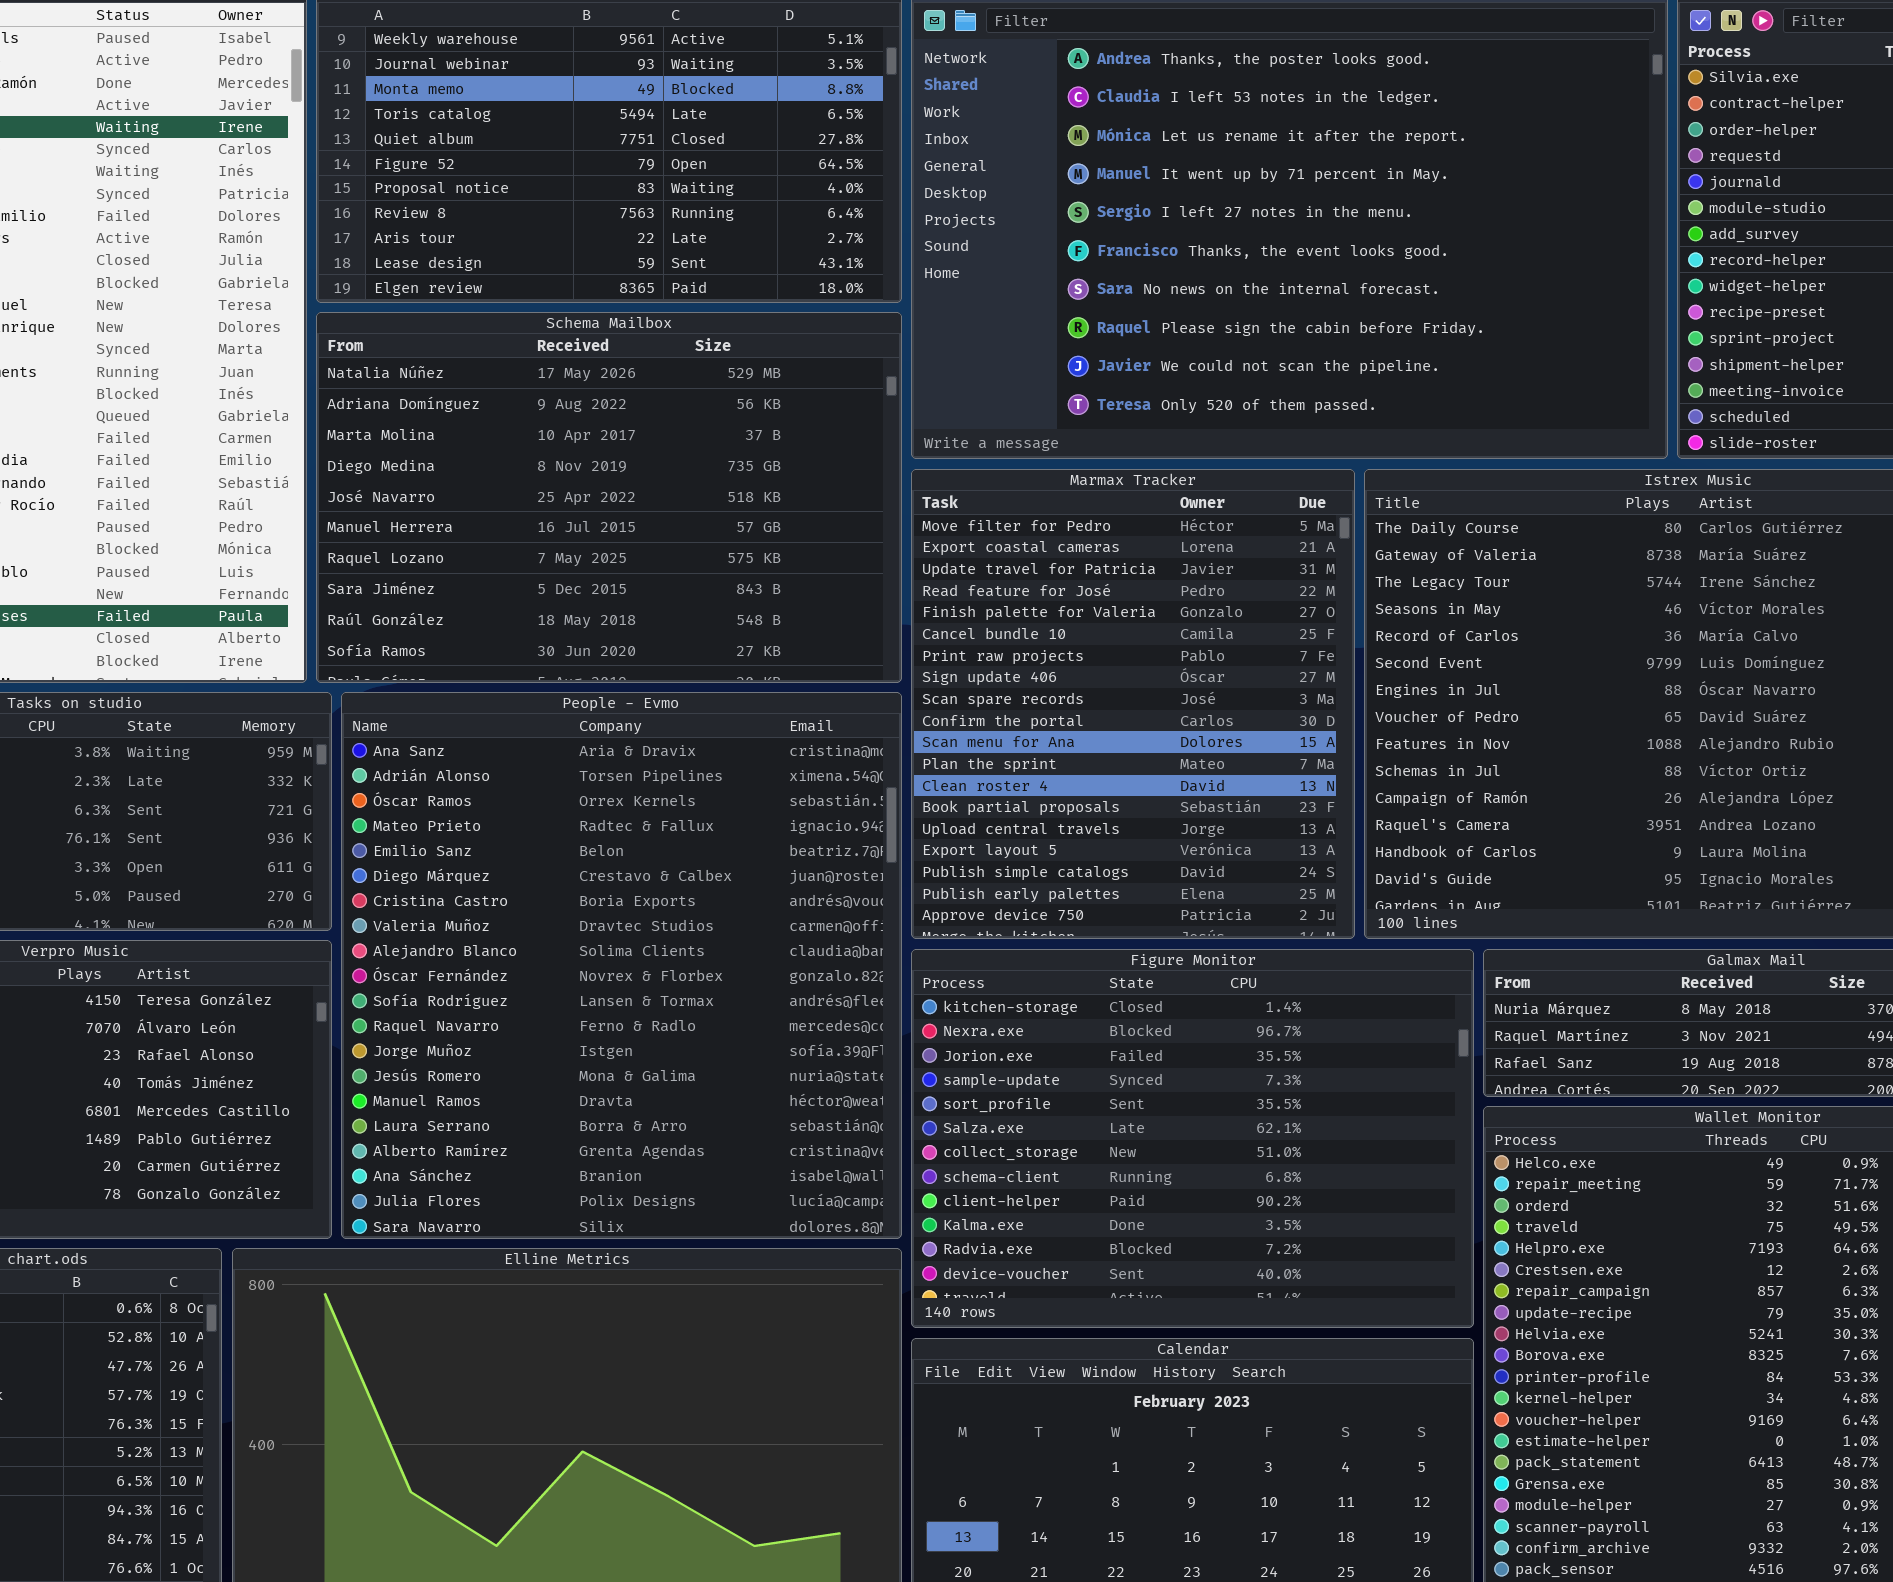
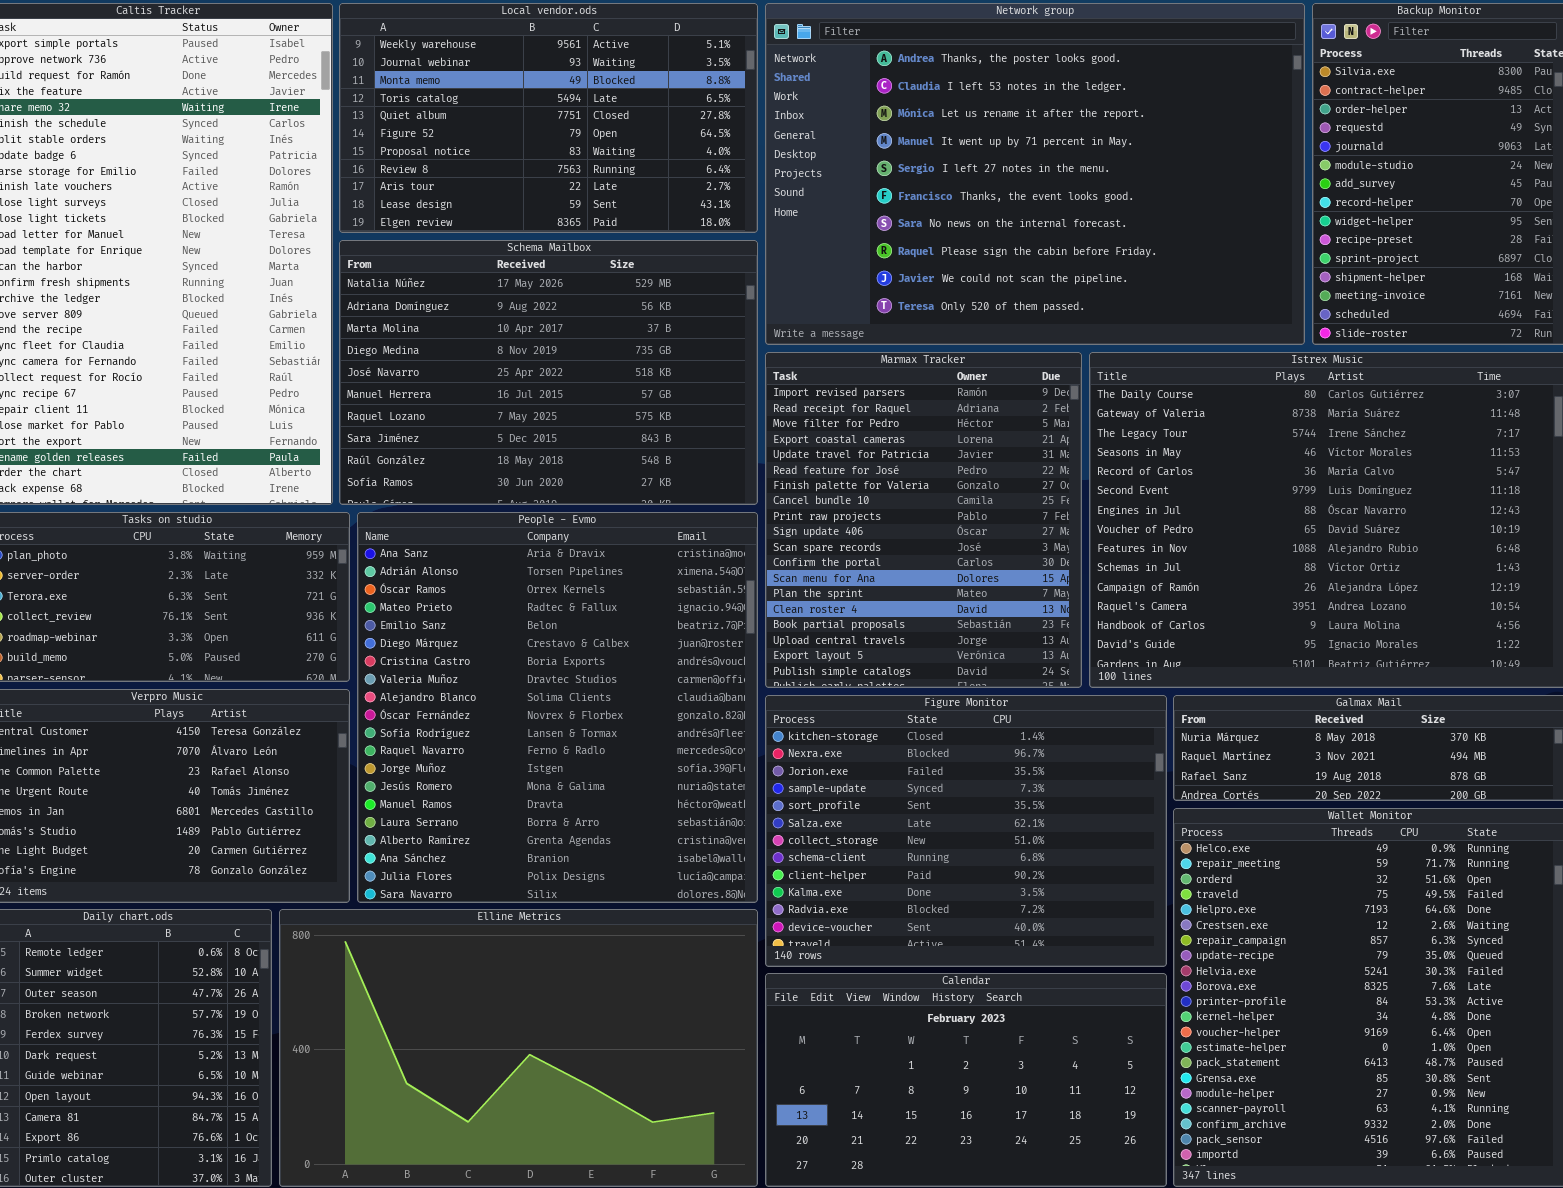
Marmax Tracker: [911,469,1355,939] -> [765,352,1082,688], scrolled up 2 rows

